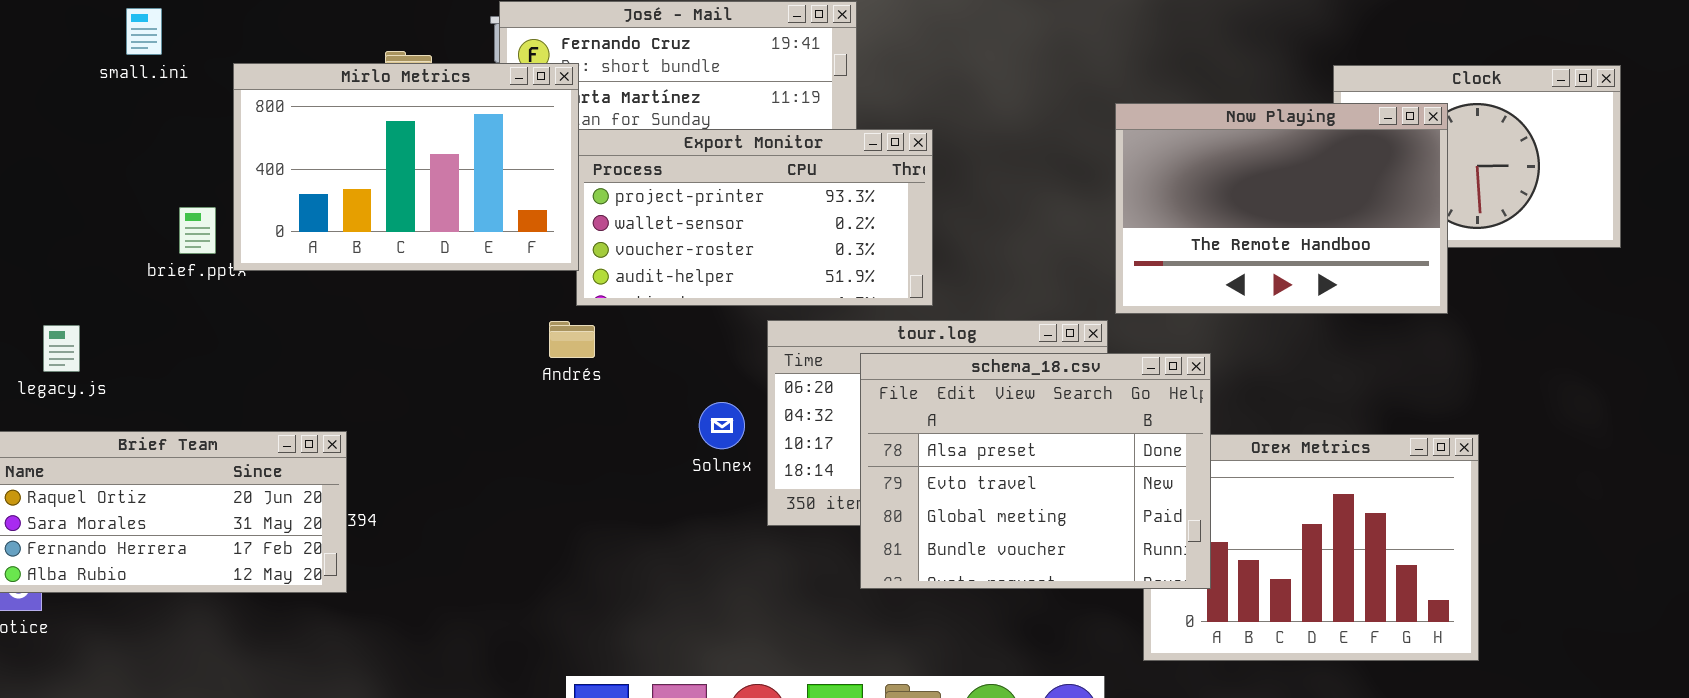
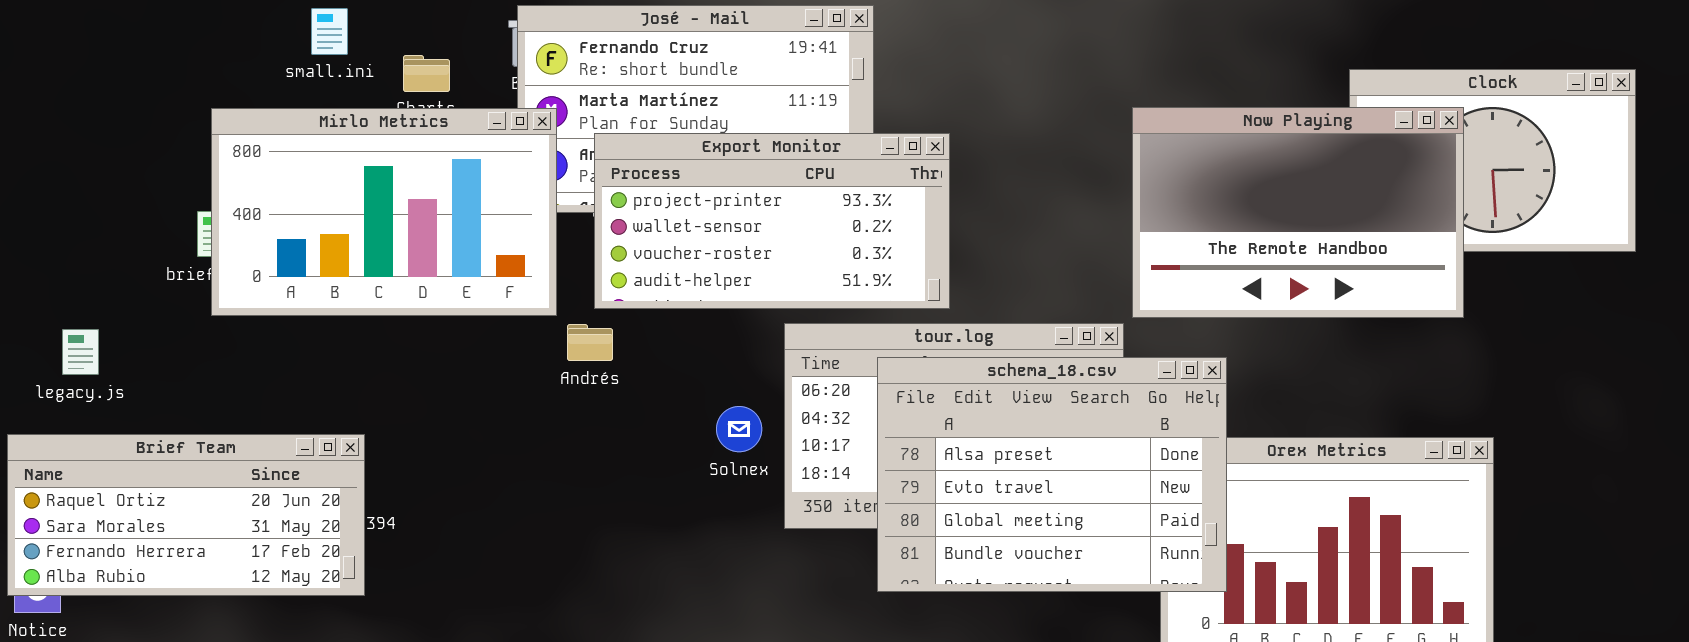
small.ini: [126,8,162,55] -> [311,8,348,55], moved
Mirlo Metrics: [233,63,579,271] -> [211,108,557,316], moved

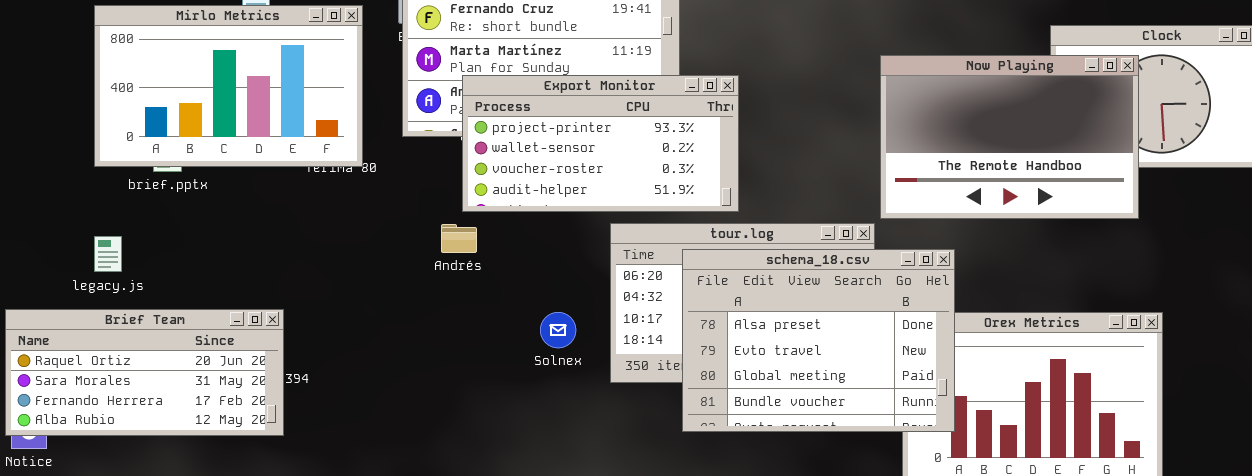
Mirlo Metrics: [211,108,557,316] -> [94,5,363,167], moved
legacy.js: [62,329,99,375] -> [94,236,122,272], moved
Solnex: [716,406,762,452] -> [540,312,576,348], moved

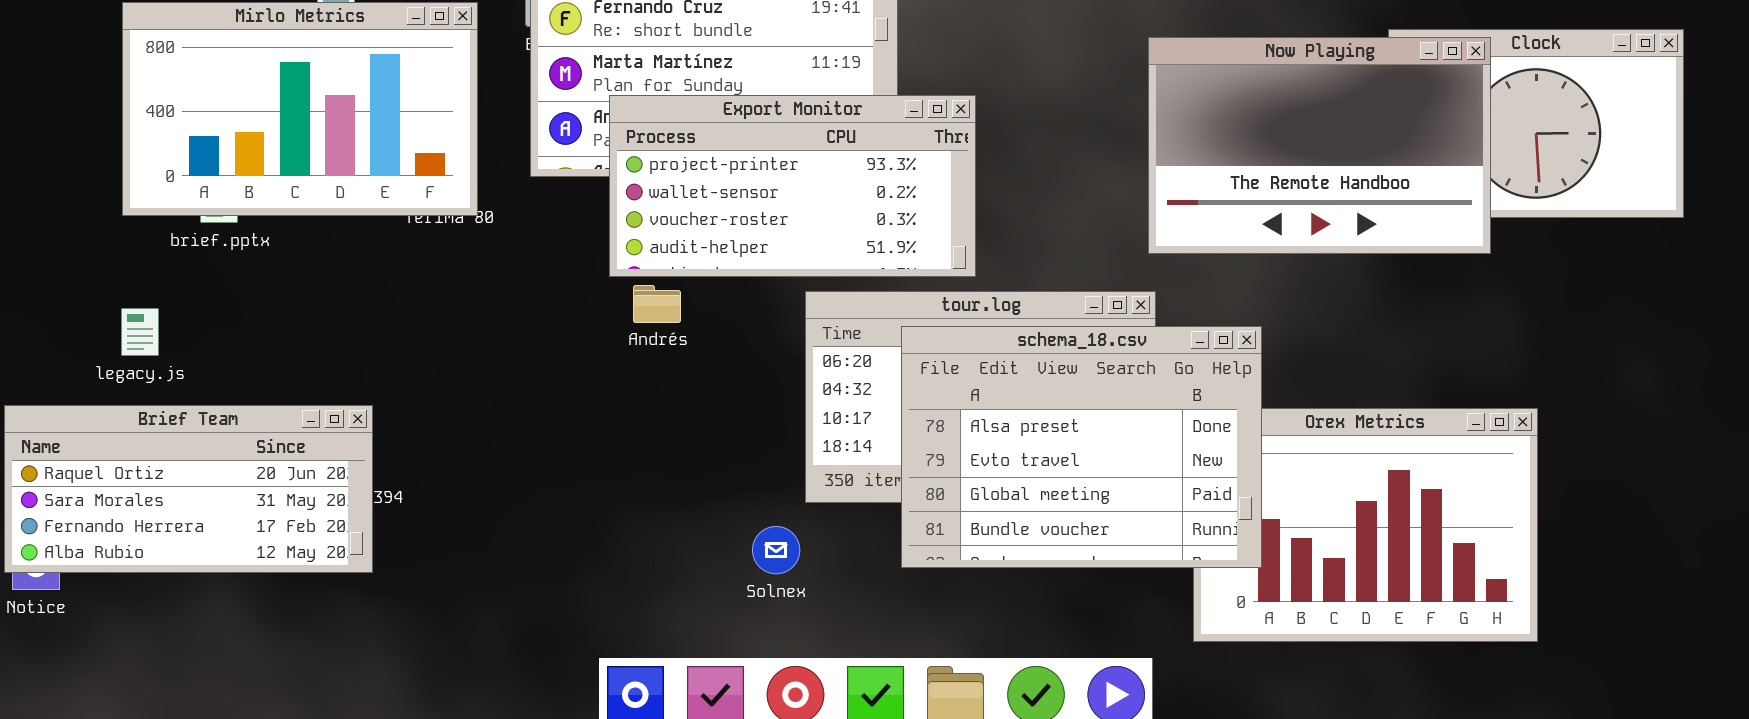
Now Playing: [880,55,1139,219] -> [1148,37,1491,254], moved
Andrés: [441,224,477,253] -> [633,285,681,323], moved
Solnex: [540,312,576,348] -> [752,526,800,574], moved

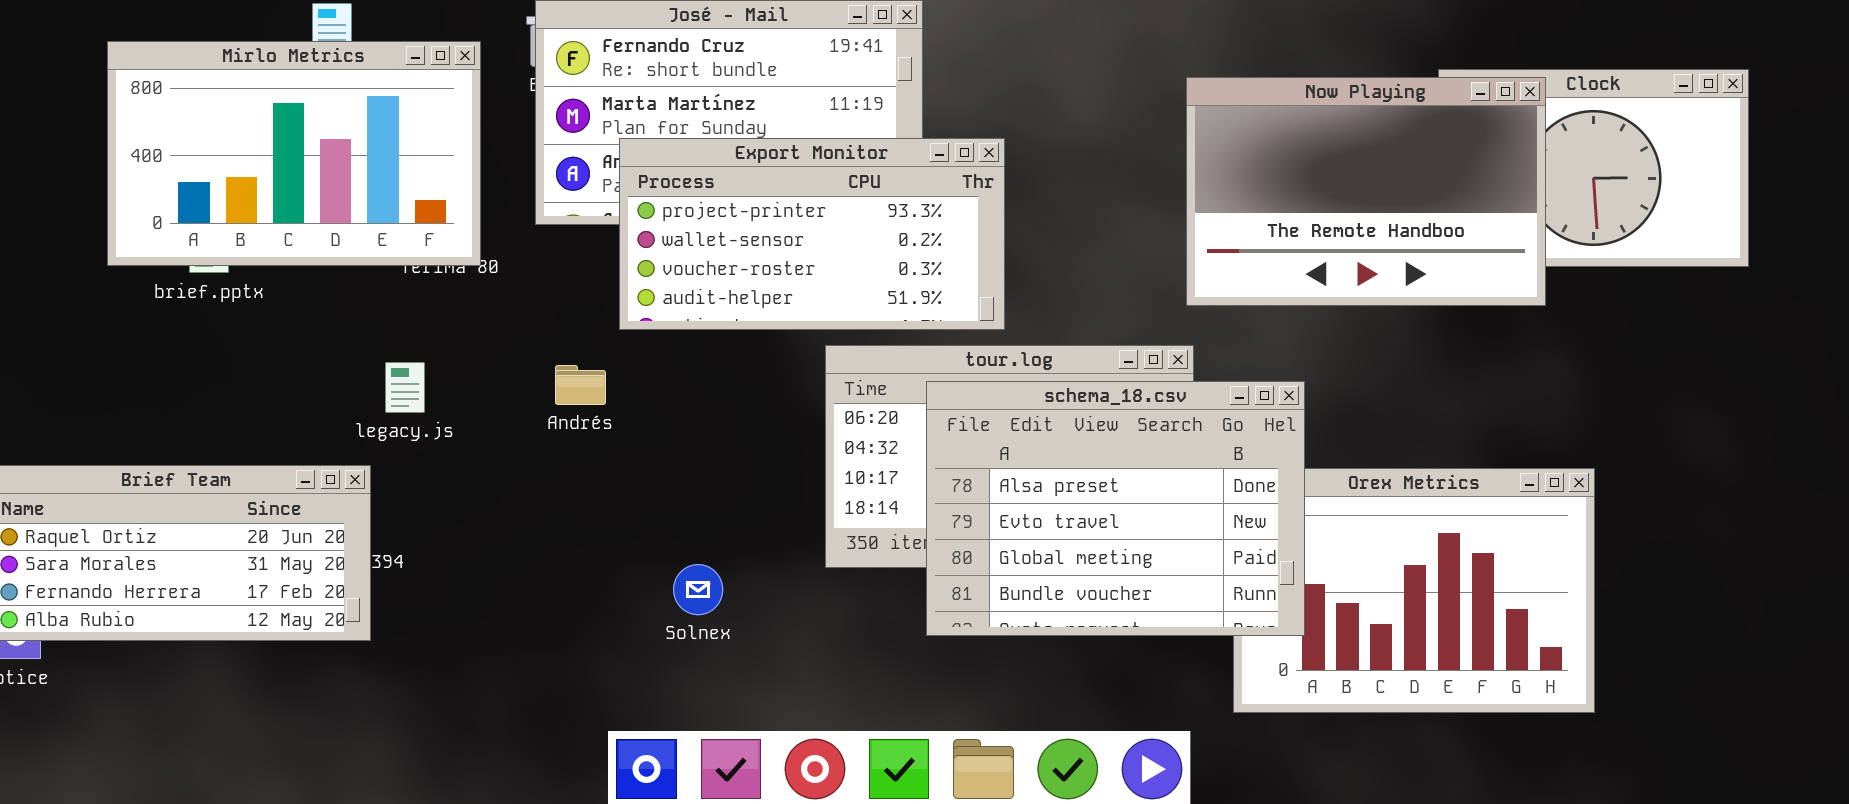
Andrés: [633,285,681,323] -> [555,365,606,405], moved
legacy.js: [121,308,159,356] -> [385,362,425,413], moved
Solnex: [752,526,800,574] -> [673,564,723,615], moved

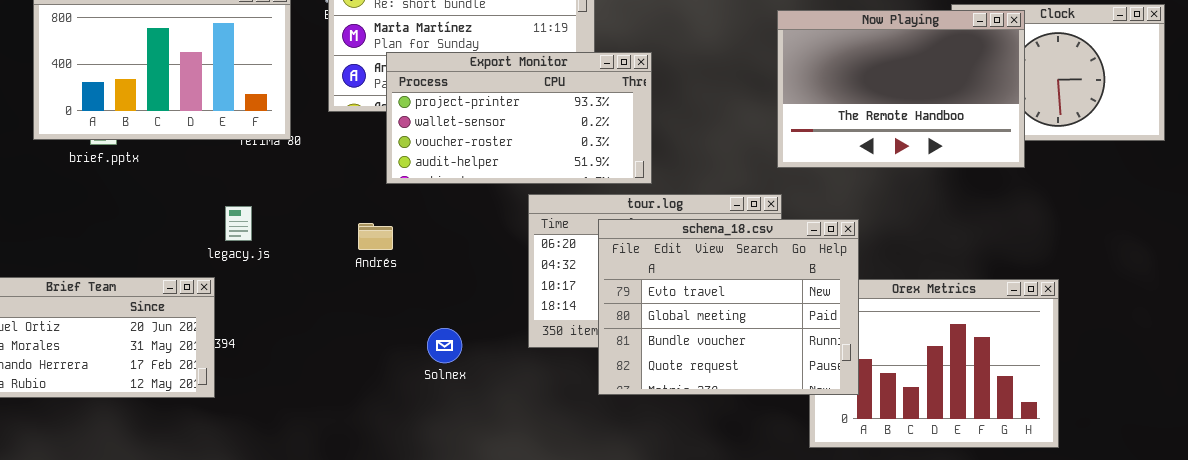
Andrés: [555,365,606,405] -> [358,223,393,250], moved
schema_18.csv: [926,381,1305,636] -> [598,219,859,395], scrolled down 1 row
Solnex: [673,564,723,615] -> [427,328,462,363], moved

